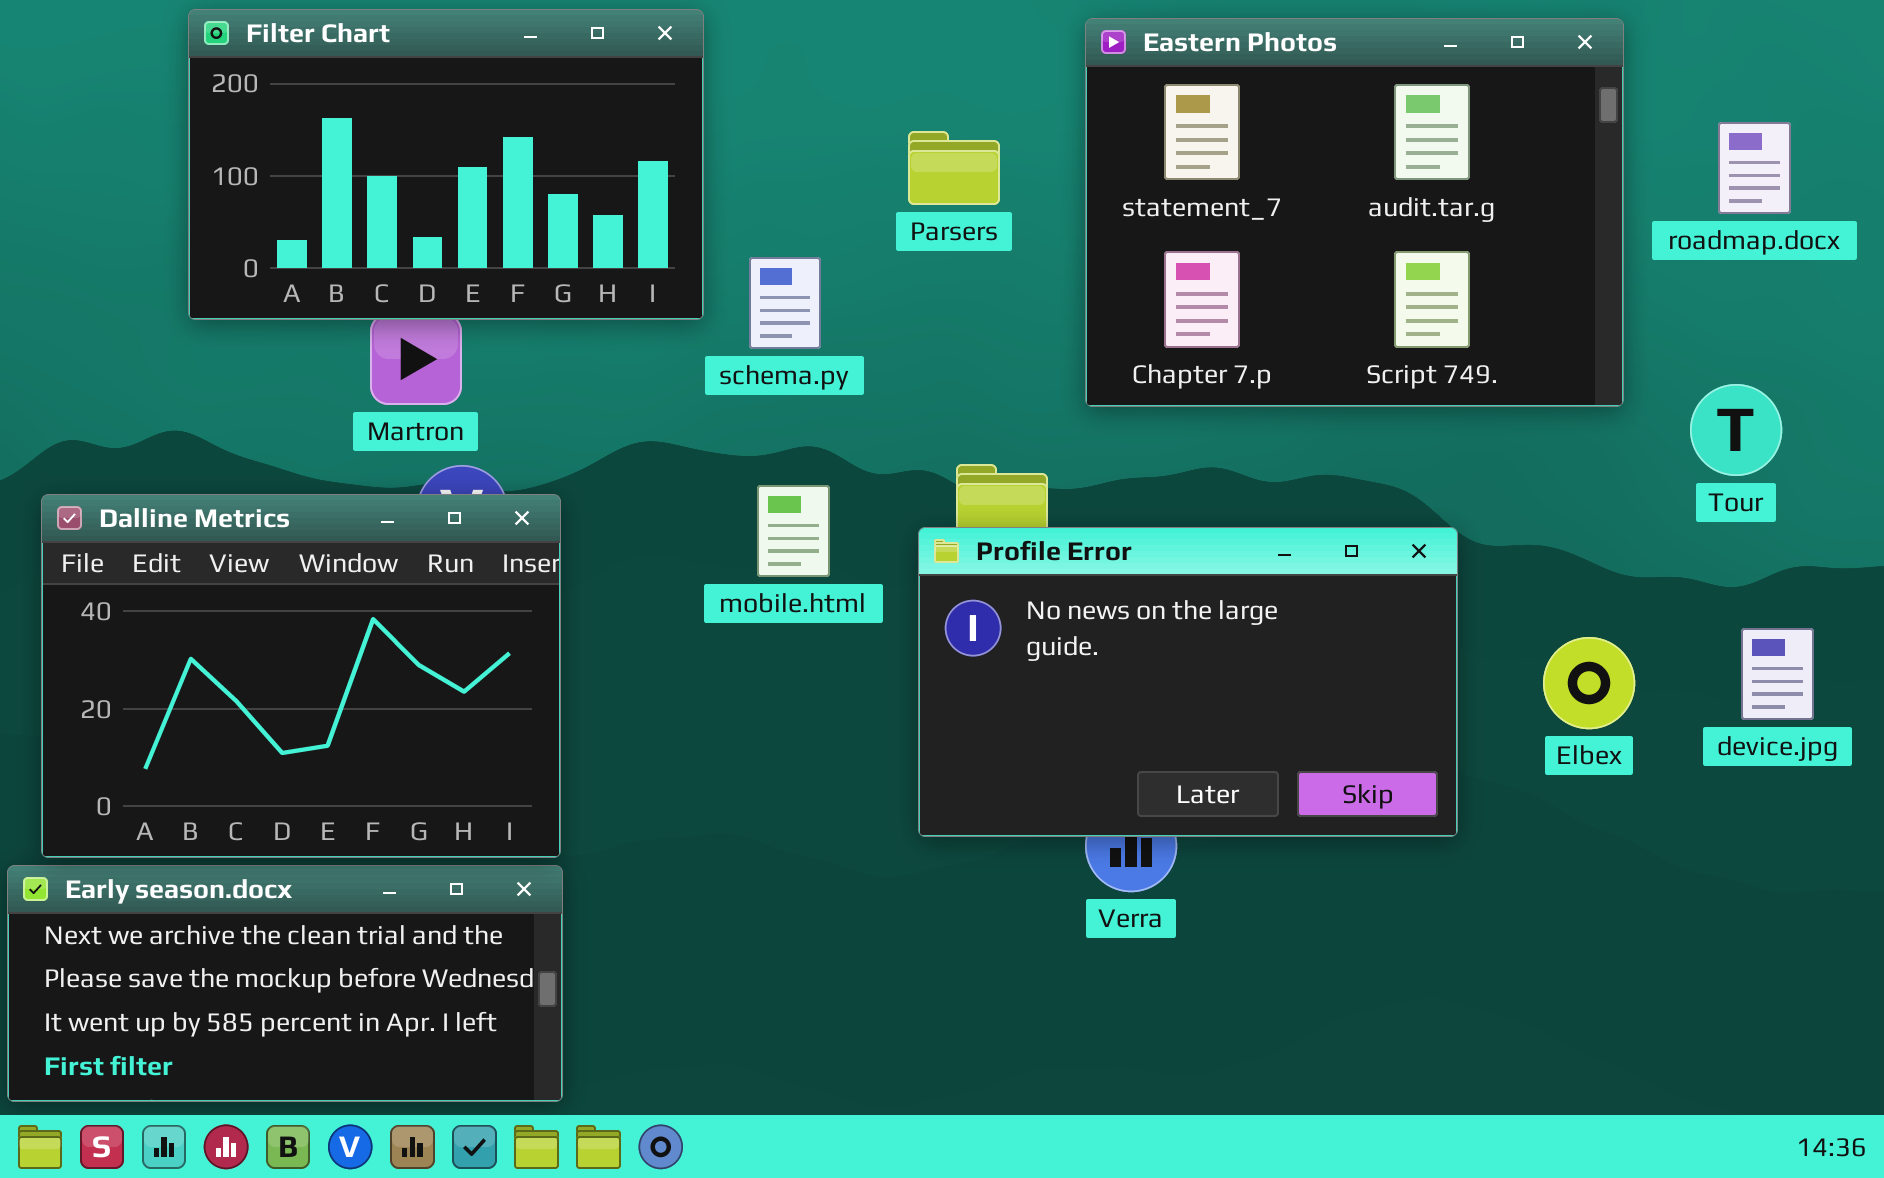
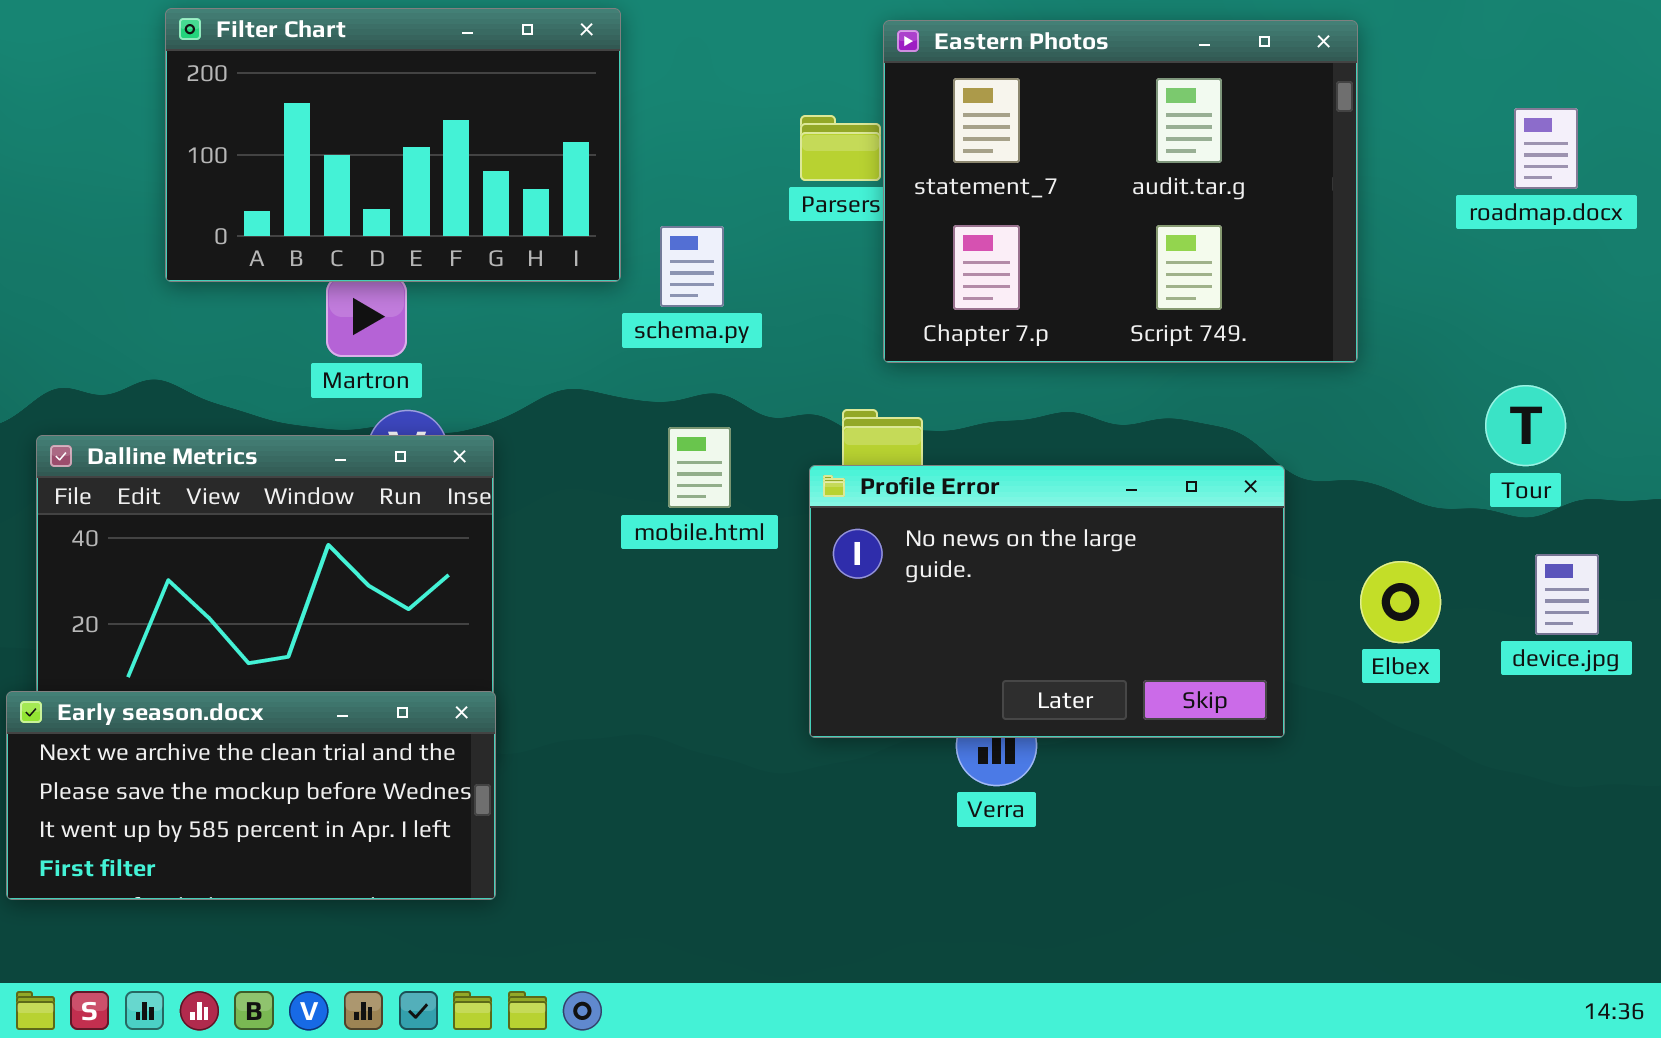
Eastern Photos: [1085,18,1624,407] -> [883,20,1358,363], moved
Tour: [1690,384,1782,476] -> [1485,385,1566,466], moved
Early season.docx: [7,865,563,1102] -> [6,691,496,900], moved

